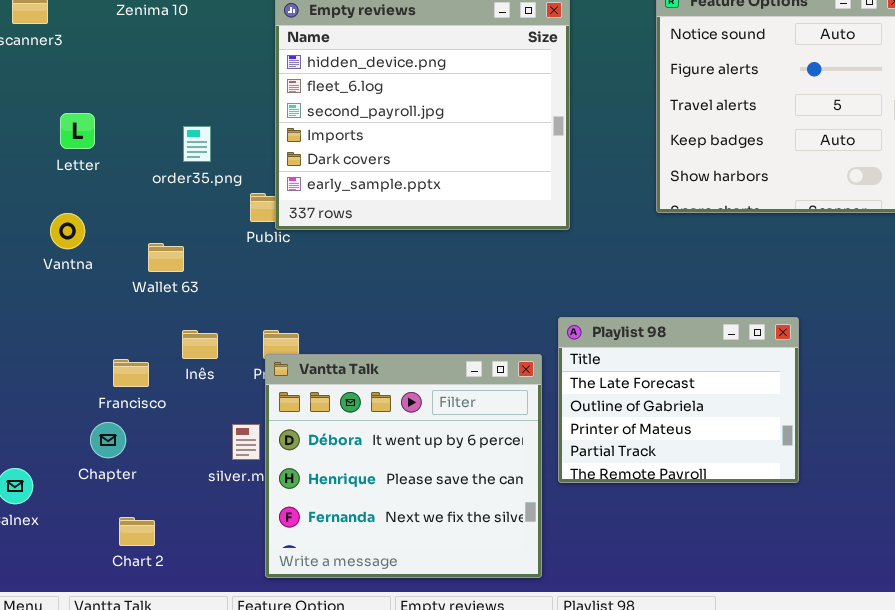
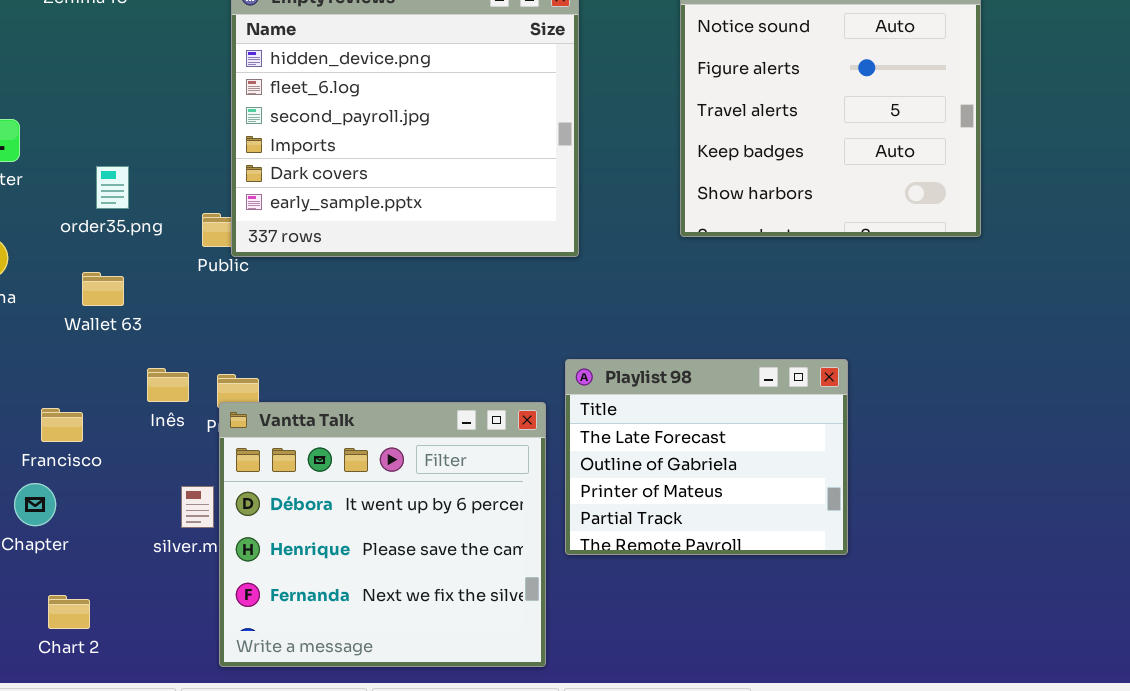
order35.png: [183,126,211,162] -> [96,166,129,209], moved
Inês: [182,330,218,359] -> [147,368,189,402], moved

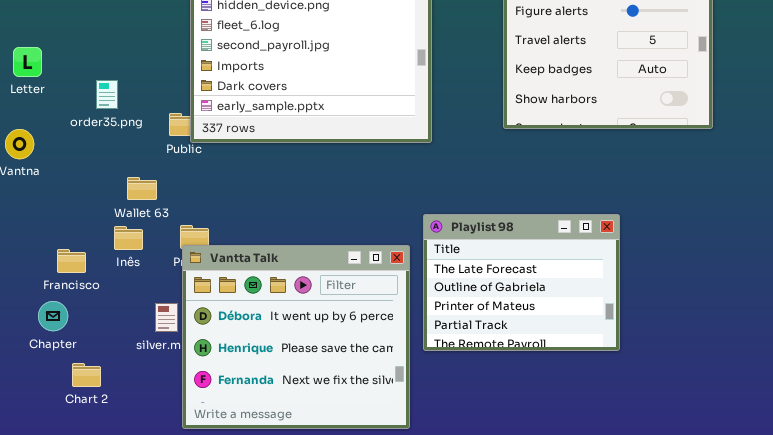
Wallet 63: [82,272,124,306] -> [127,177,157,200], moved
Inês: [147,368,189,402] -> [114,226,143,250], moved
Chart 2: [48,595,90,629] -> [72,363,101,387], moved

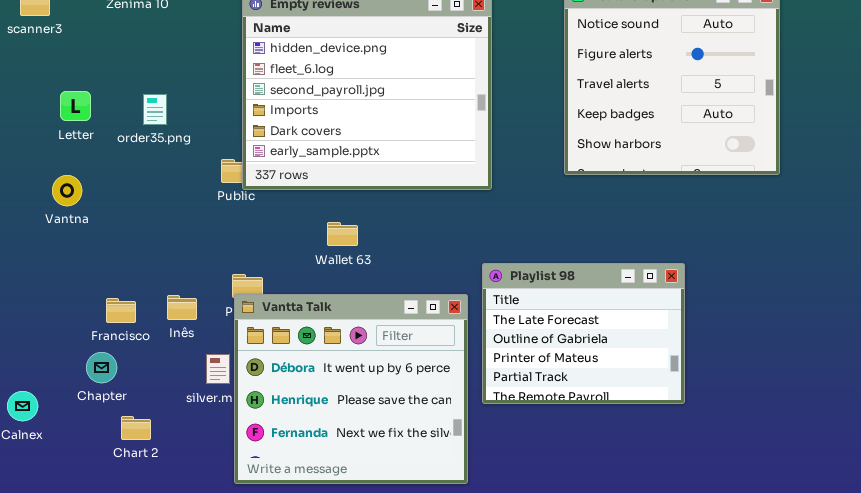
order35.png: [96,80,118,109] -> [143,94,167,125], moved
Wallet 63: [127,177,157,200] -> [327,222,358,246], moved
Inês: [114,226,143,250] -> [167,295,197,320], moved

